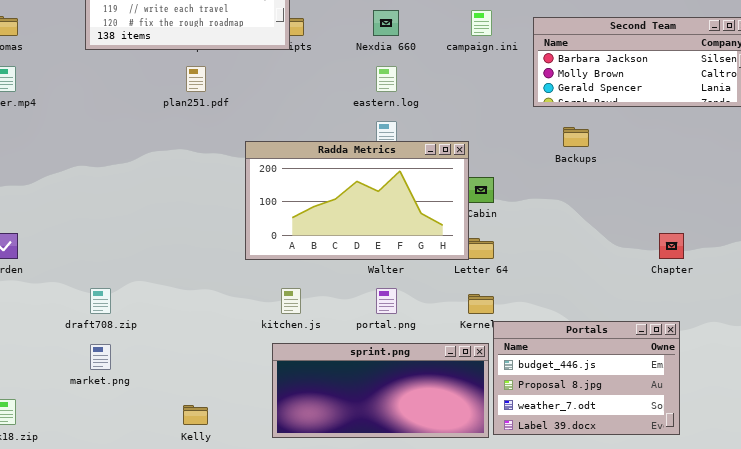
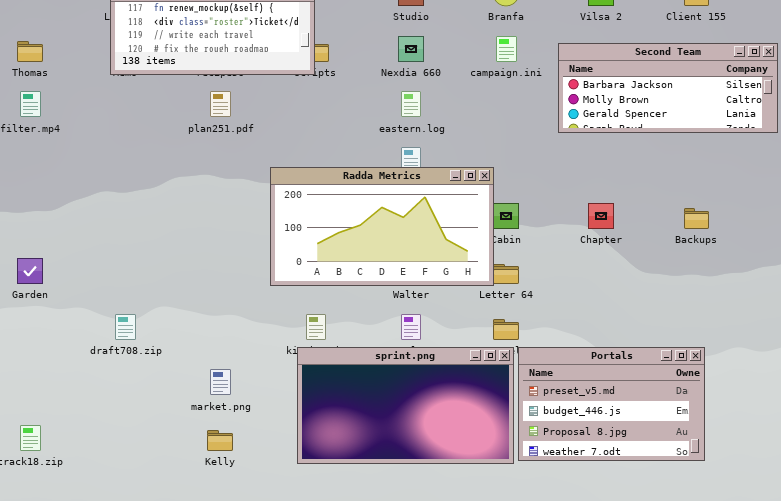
Backups: [563,127,589,147] -> [684,208,709,229], moved
Chapter: [659,233,684,259] -> [588,203,614,229], moved
Portals: [493,321,680,435] -> [518,347,705,461], scrolled up 1 row
sprint.png: [272,343,489,438] -> [297,347,514,464], resized
market.png: [90,344,111,370] -> [210,369,231,395], moved

